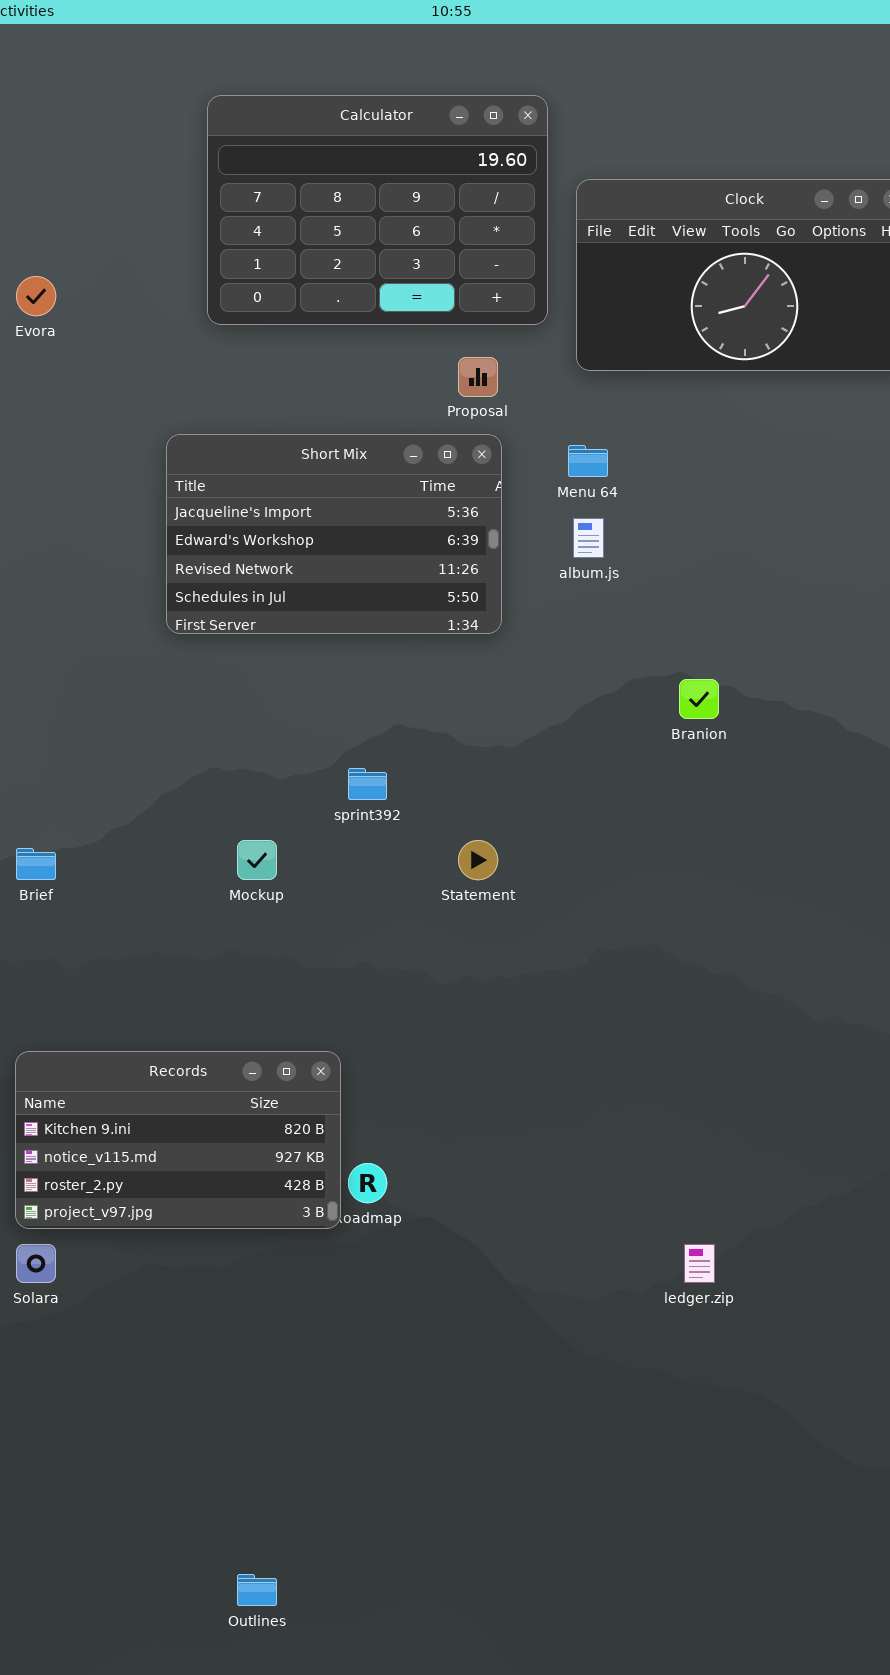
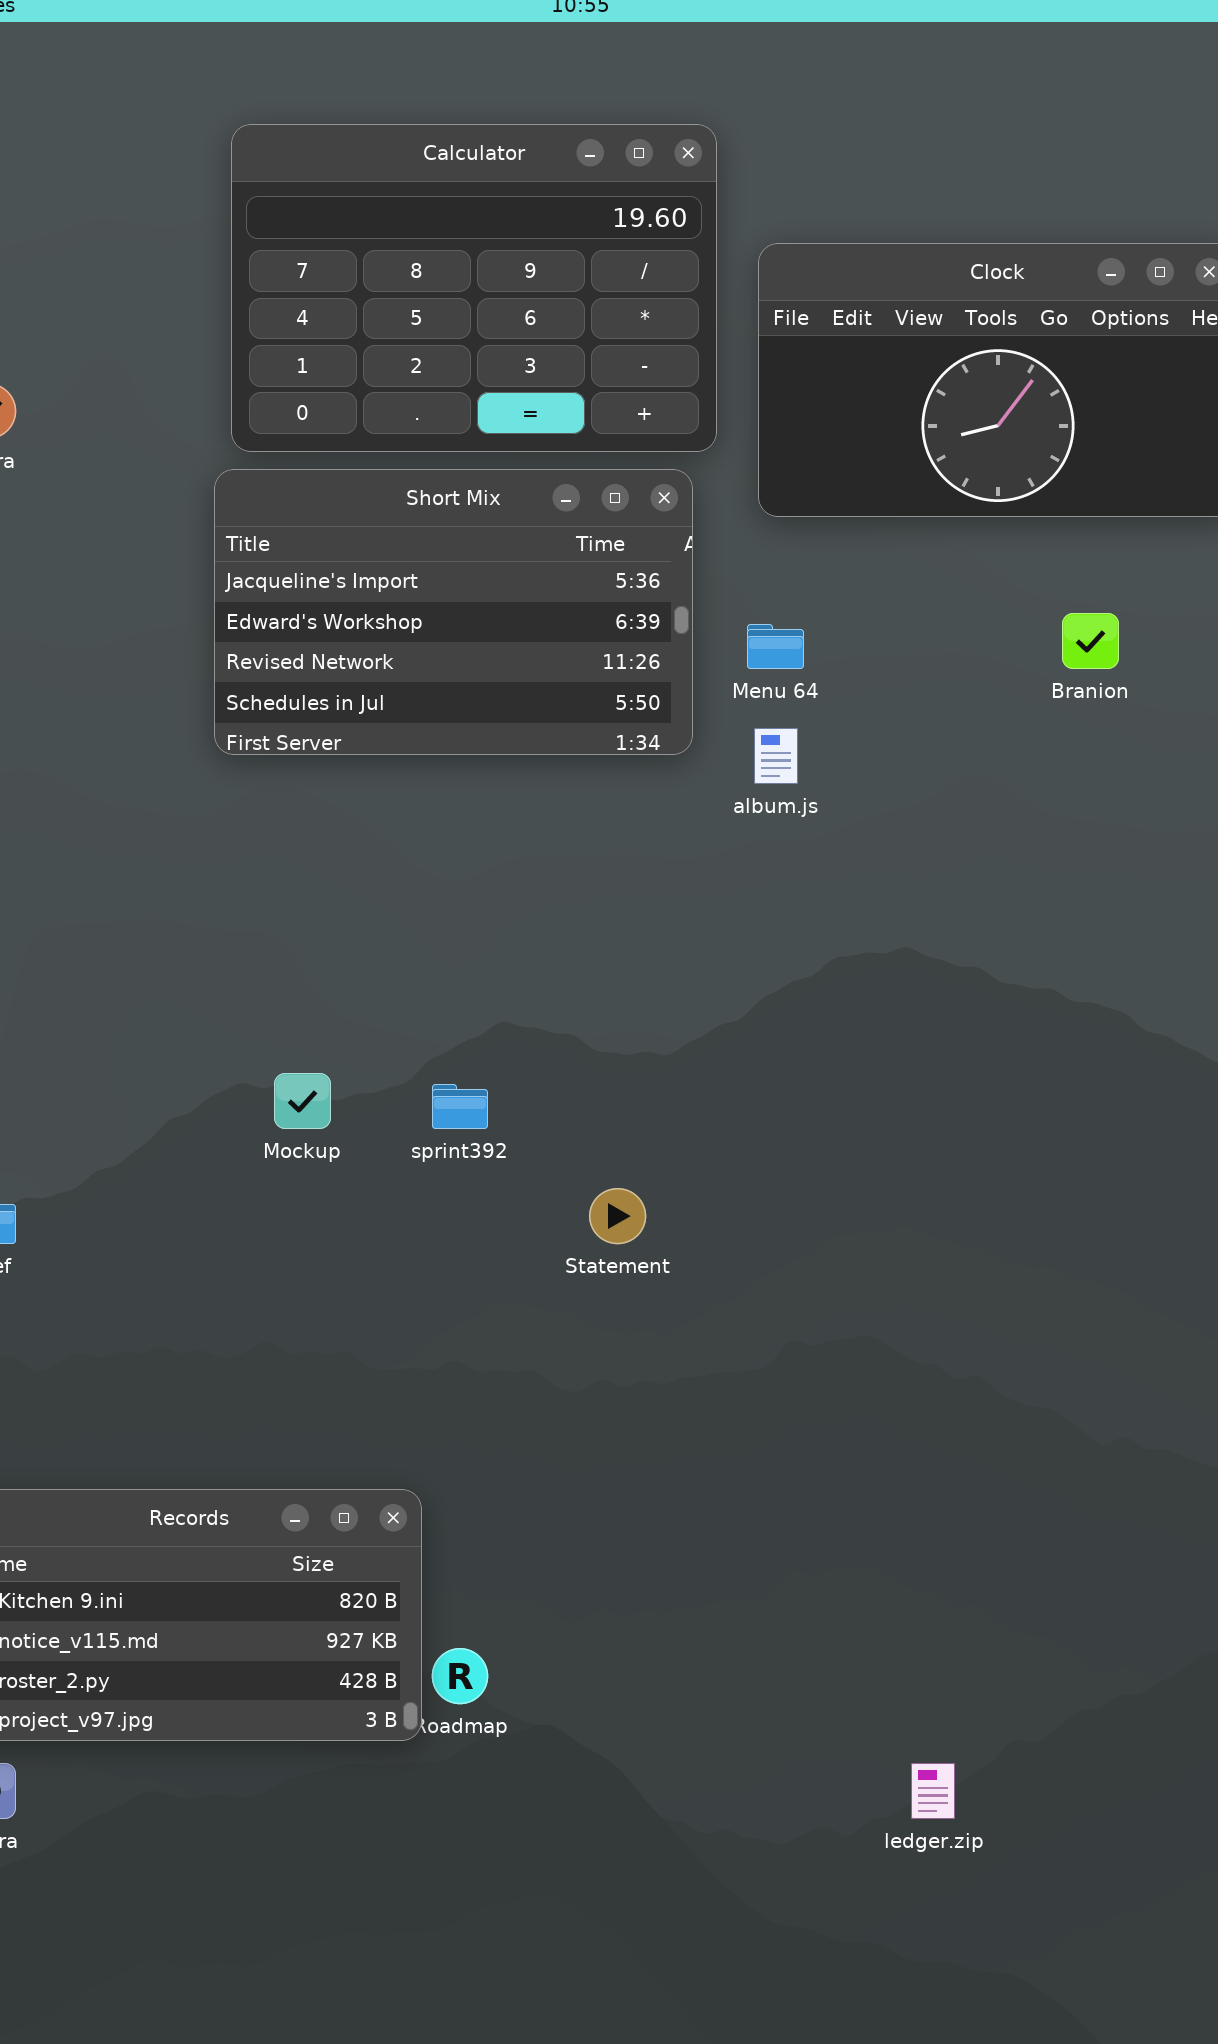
Short Mix: [166,434,502,634] -> [214,469,693,755], moved
Branion: [679,679,719,719] -> [1062,613,1119,669], moved
Mockup: [237,840,277,880] -> [274,1073,331,1129], moved

